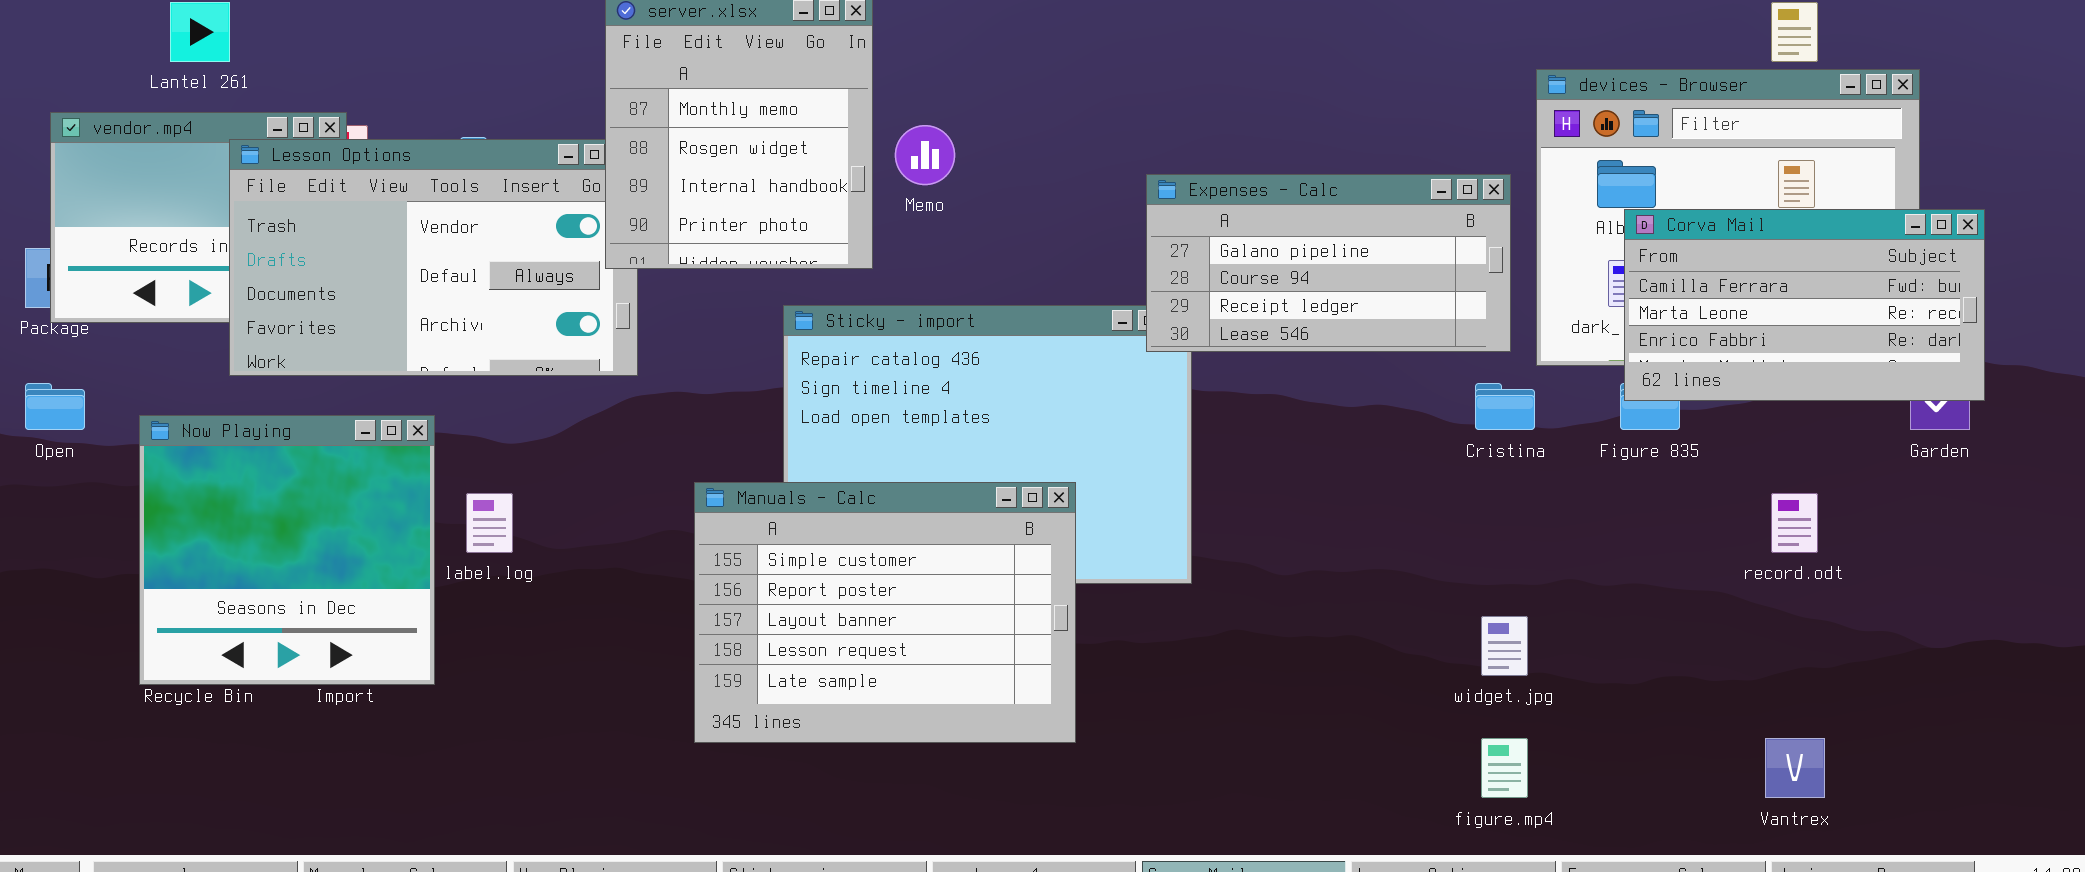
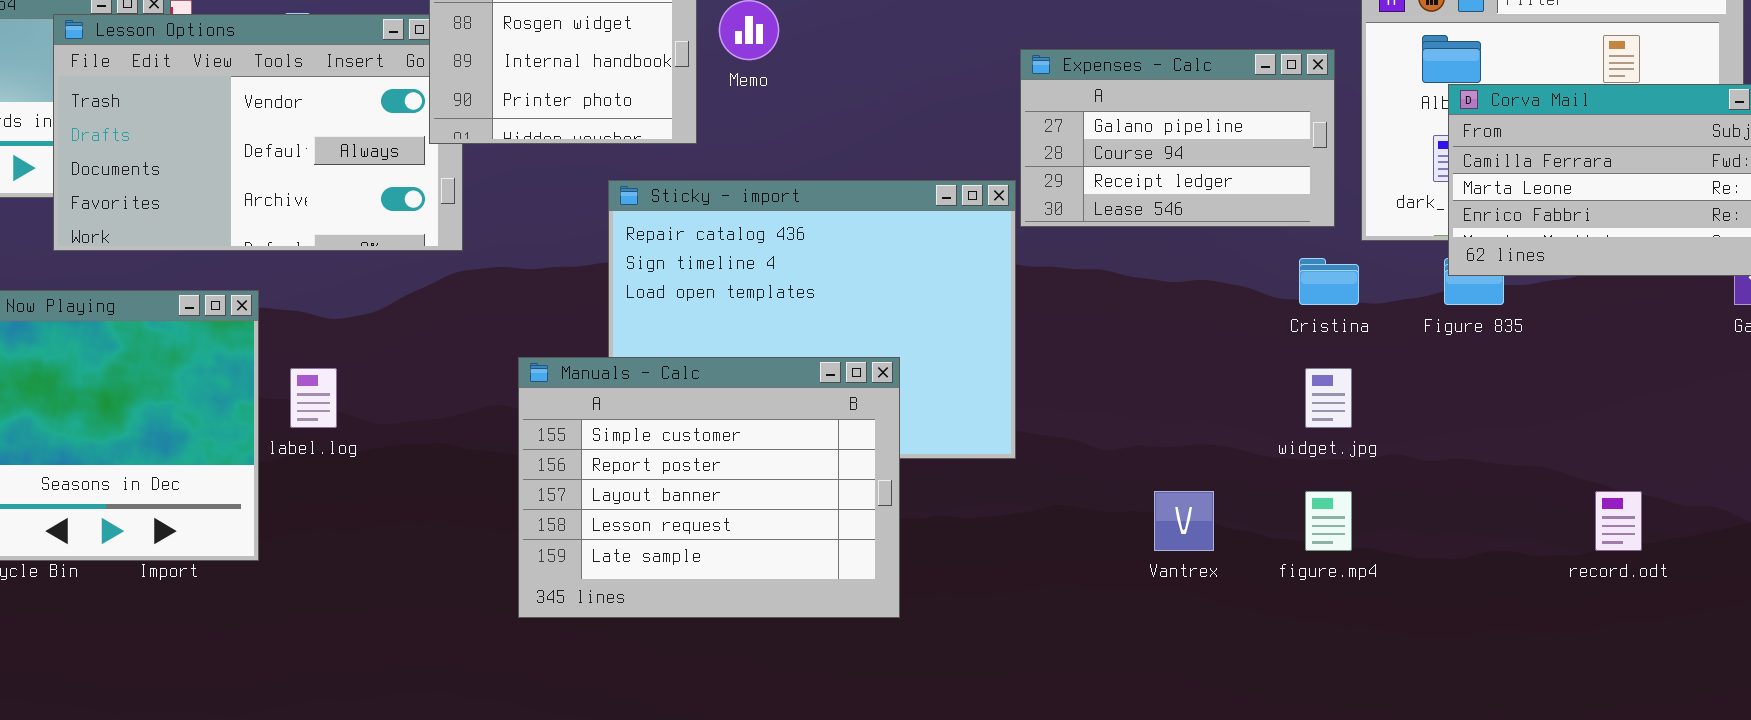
Expenses - Calc: [1146,174,1511,352] -> [1020,49,1335,227], resized
record.odt: [1771,493,1818,553] -> [1595,491,1642,551], moved
widget.jpg: [1481,616,1528,676] -> [1305,368,1352,428], moved
figure.mp4: [1481,738,1528,798] -> [1305,491,1352,551], moved
Vantrex: [1765,738,1825,798] -> [1154,491,1214,551], moved

